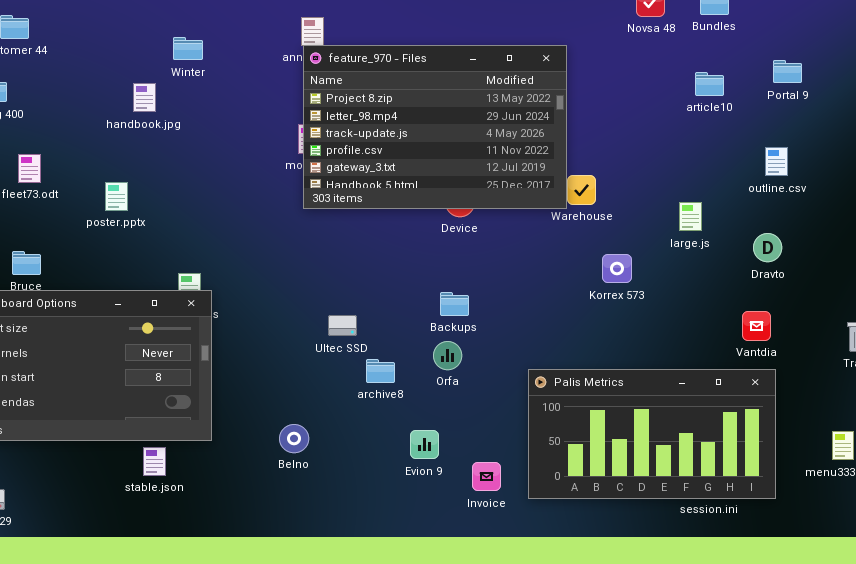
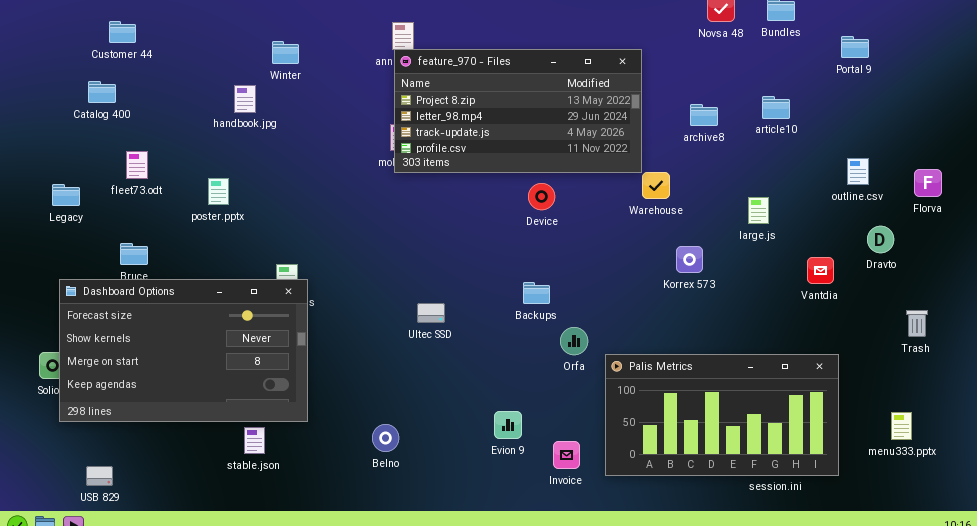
feature_970 - Files: [303,45,567,209] -> [394,49,642,173], resized
Portal 9: [773,60,802,83] -> [841,36,869,58], moved
article10: [695,72,724,96] -> [762,96,790,119], moved
outline.csv: [765,147,788,176] -> [847,158,869,185], moved
Dravto: [753,233,782,262] -> [867,226,894,253], moved
Vantdia: [742,311,771,341] -> [807,257,834,284], moved
Orfa: [433,341,462,370] -> [560,327,588,355], moved
archive8: [366,359,395,383] -> [690,104,718,126], moved
Belno: [279,424,309,453] -> [372,424,399,452], moved

